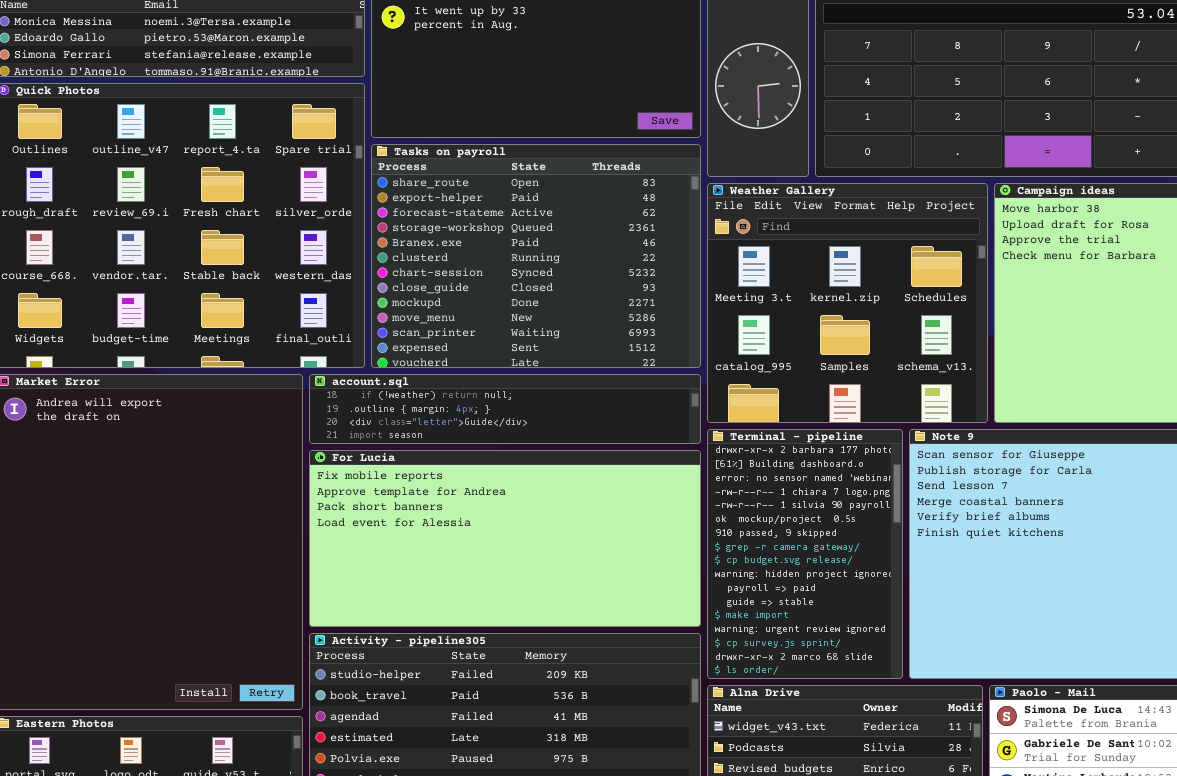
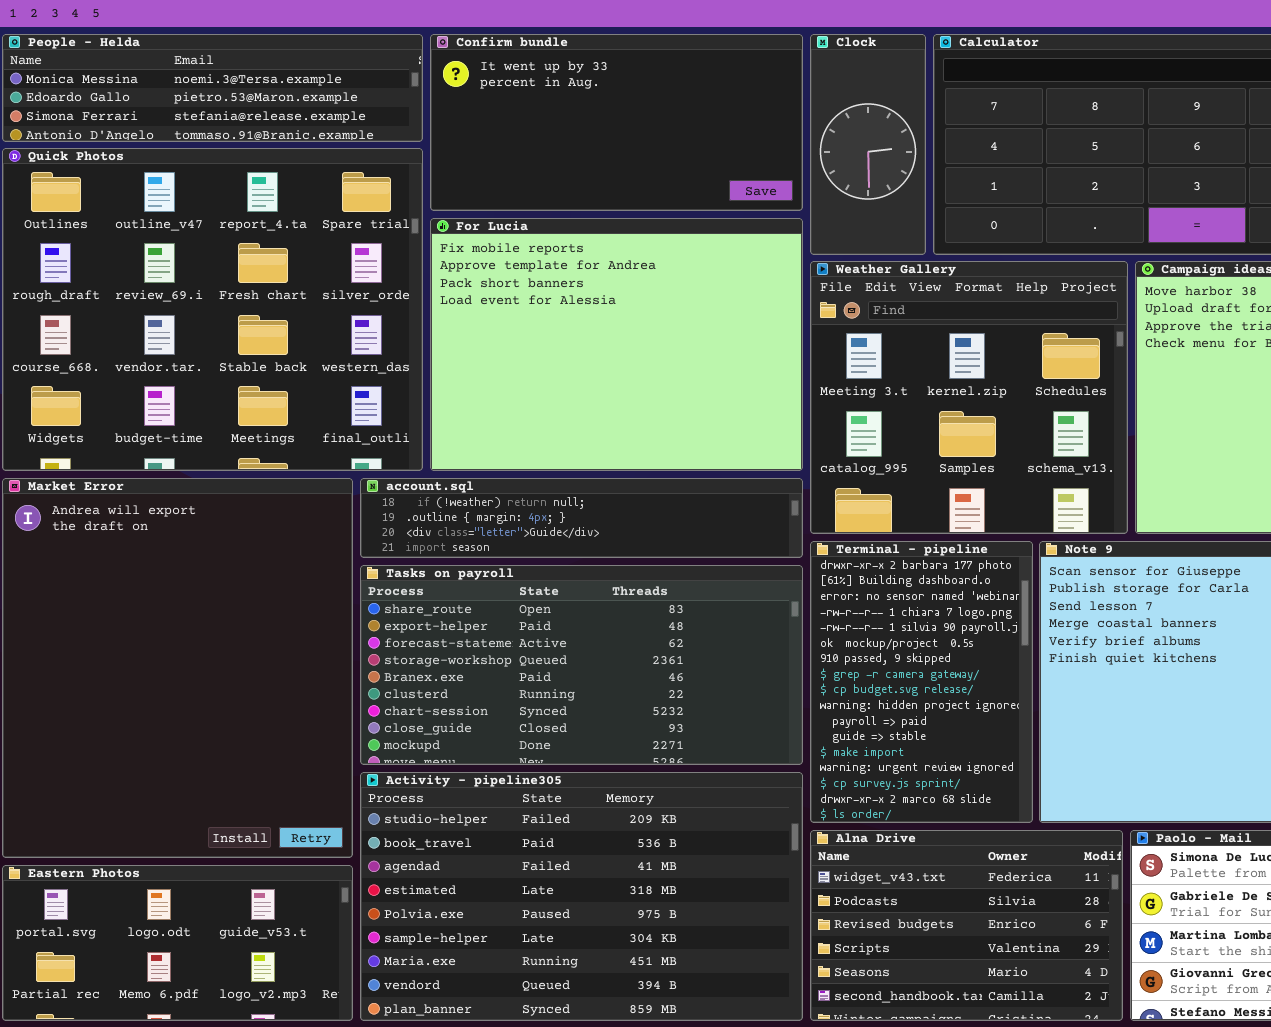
Tasks on payroll: [371,144,701,368] -> [360,565,803,765], moved, resized
For Lucia: [309,450,701,627] -> [430,218,803,471], moved, resized

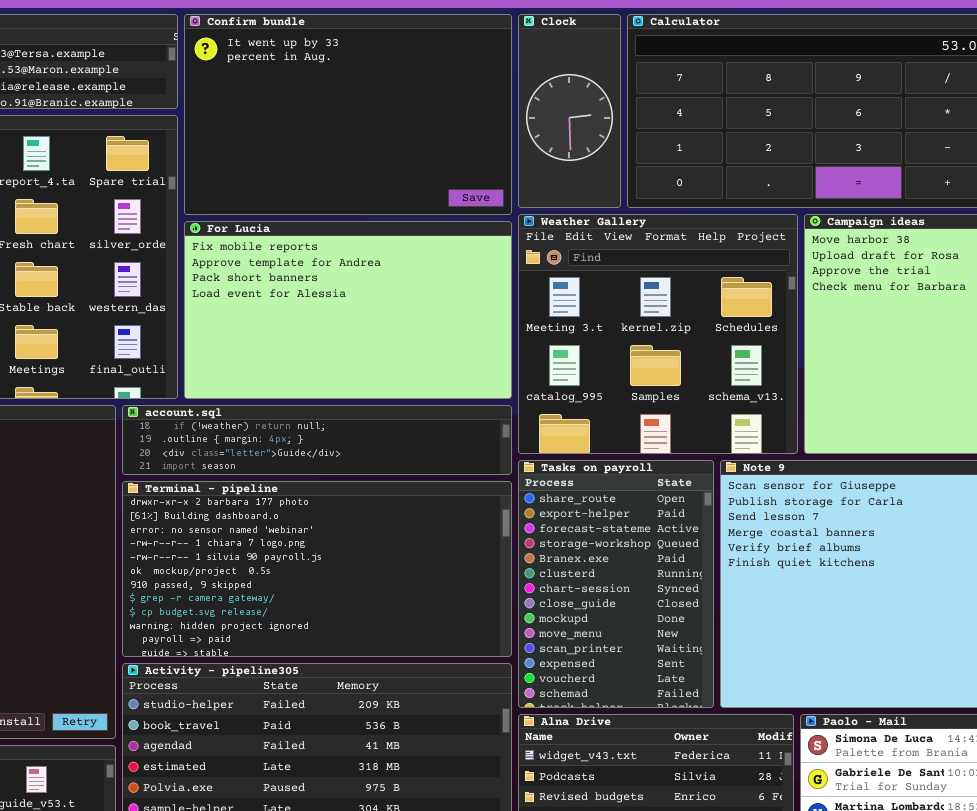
Confirm bundle: [430,34,803,211] -> [184,14,512,215], resized
For Lucia: [430,218,803,471] -> [184,221,512,399], resized
Terminal - pipeline: [810,541,1033,823] -> [122,481,512,657], moved, resized
Tasks on payroll: [360,565,803,765] -> [518,460,714,708], moved, resized

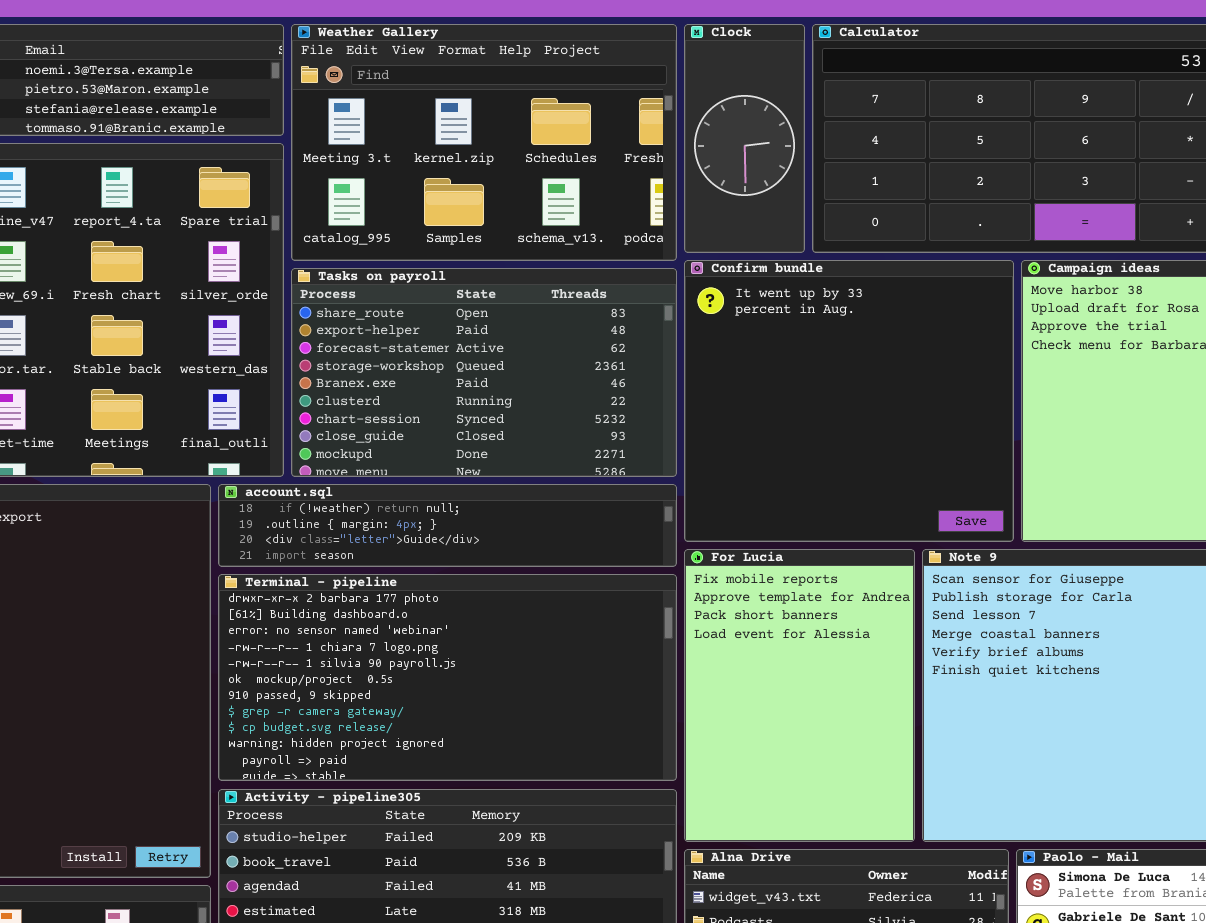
Confirm bundle: [184,14,512,215] -> [684,260,1014,542], moved, resized
Weather Gallery: [518,214,798,454] -> [291,24,677,261], moved, resized
For Lucia: [184,221,512,399] -> [684,549,915,842], moved, resized
Tasks on payroll: [518,460,714,708] -> [291,268,677,477], moved, resized

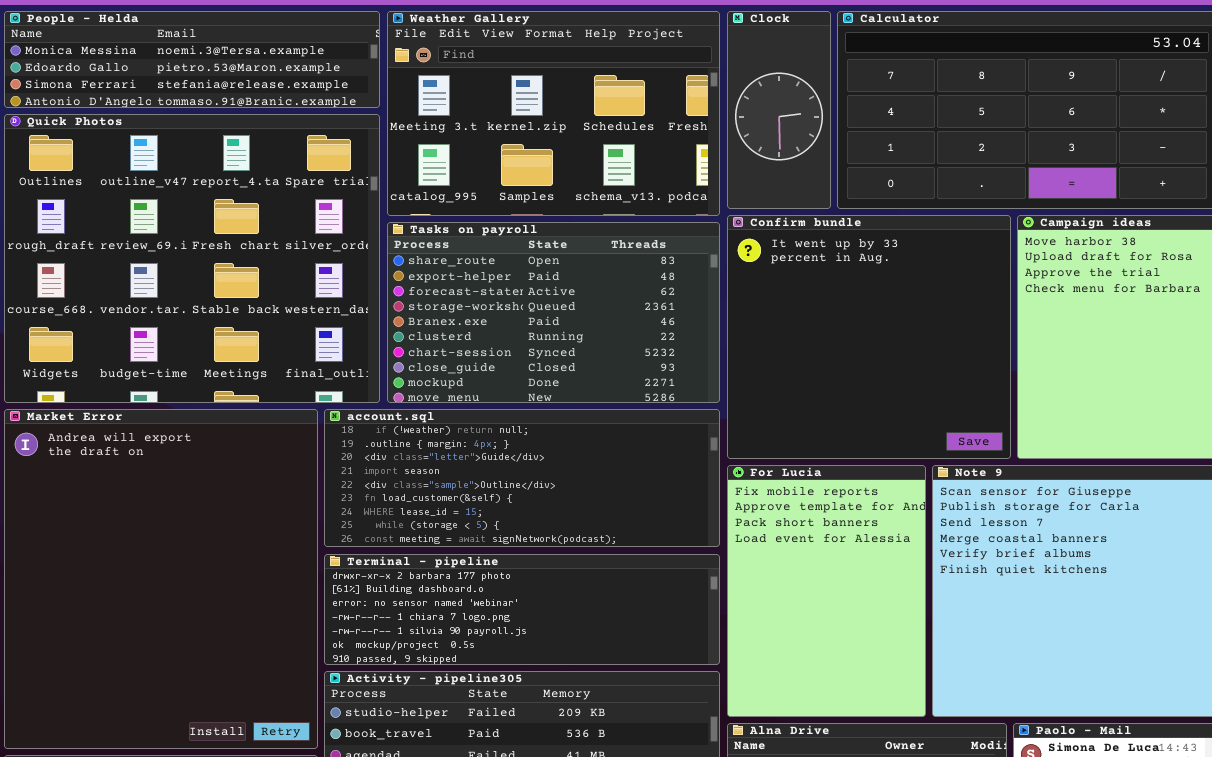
account.sql: [218,484,677,567] -> [324,409,720,547], resized
Terminal - pipeline: [218,574,677,781] -> [324,554,720,665], resized

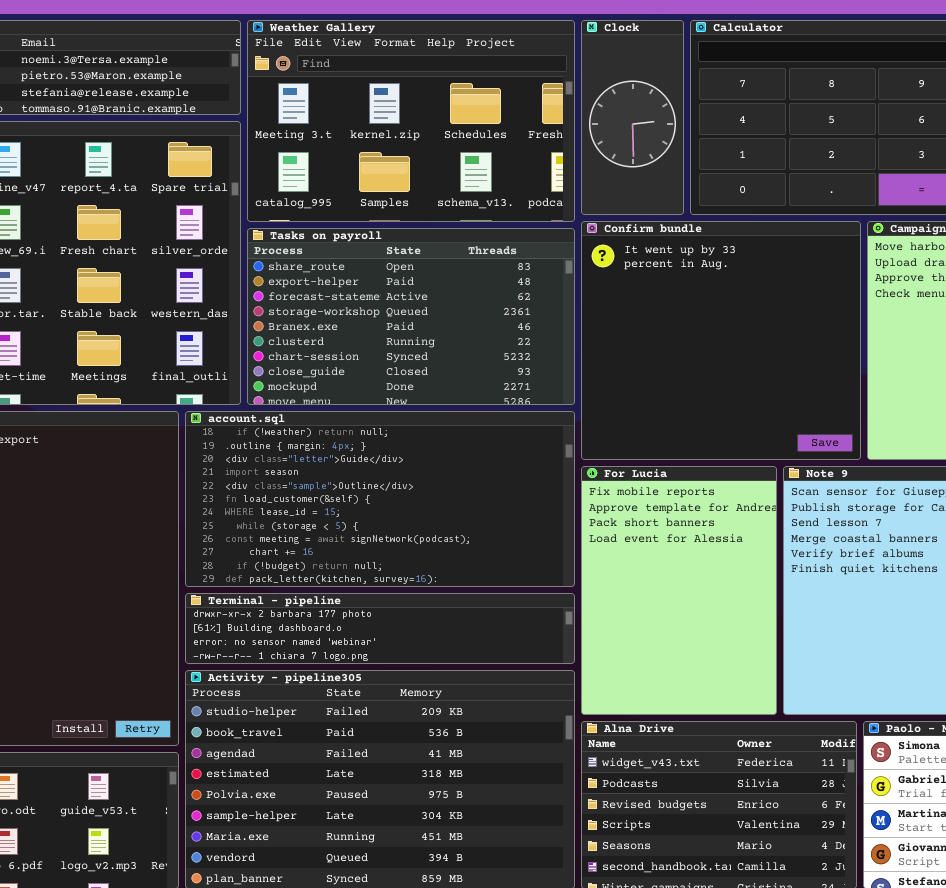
account.sql: [324,409,720,547] -> [185,411,575,587], resized
Terminal - pipeline: [324,554,720,665] -> [185,593,575,664], resized

